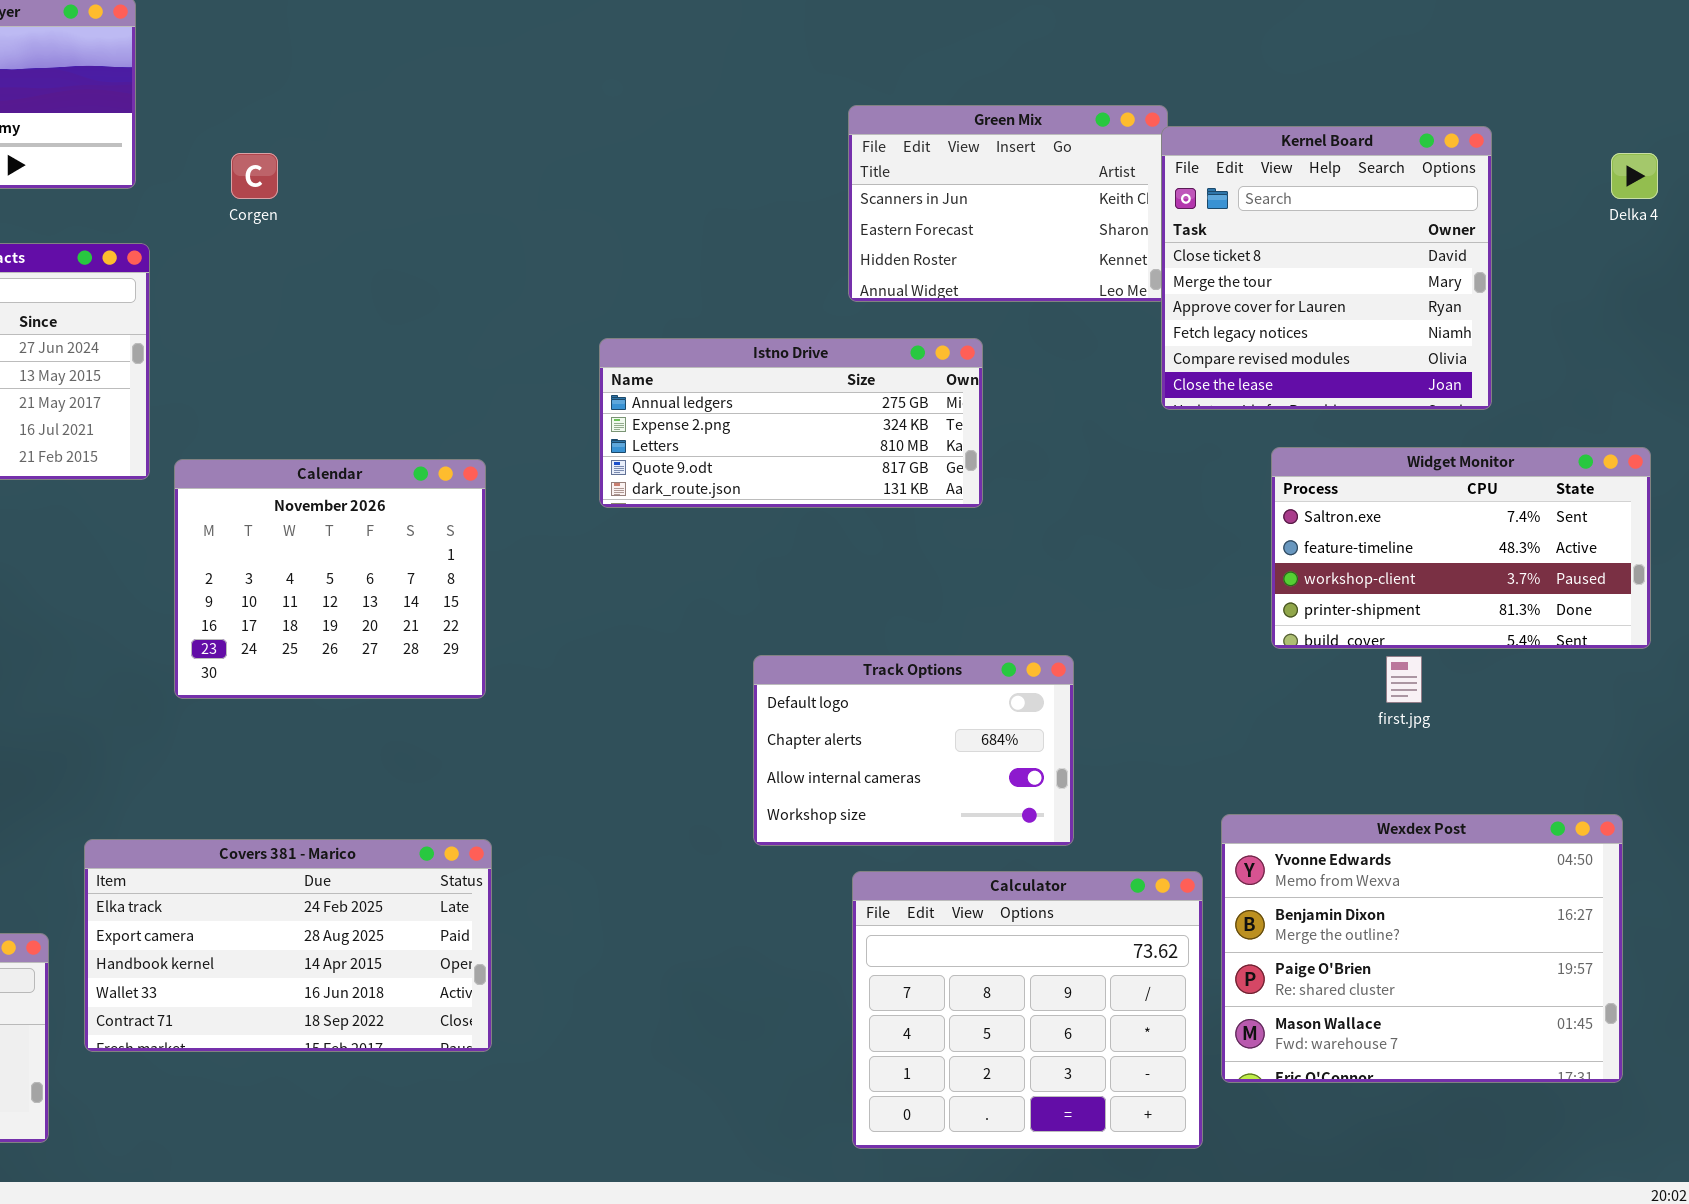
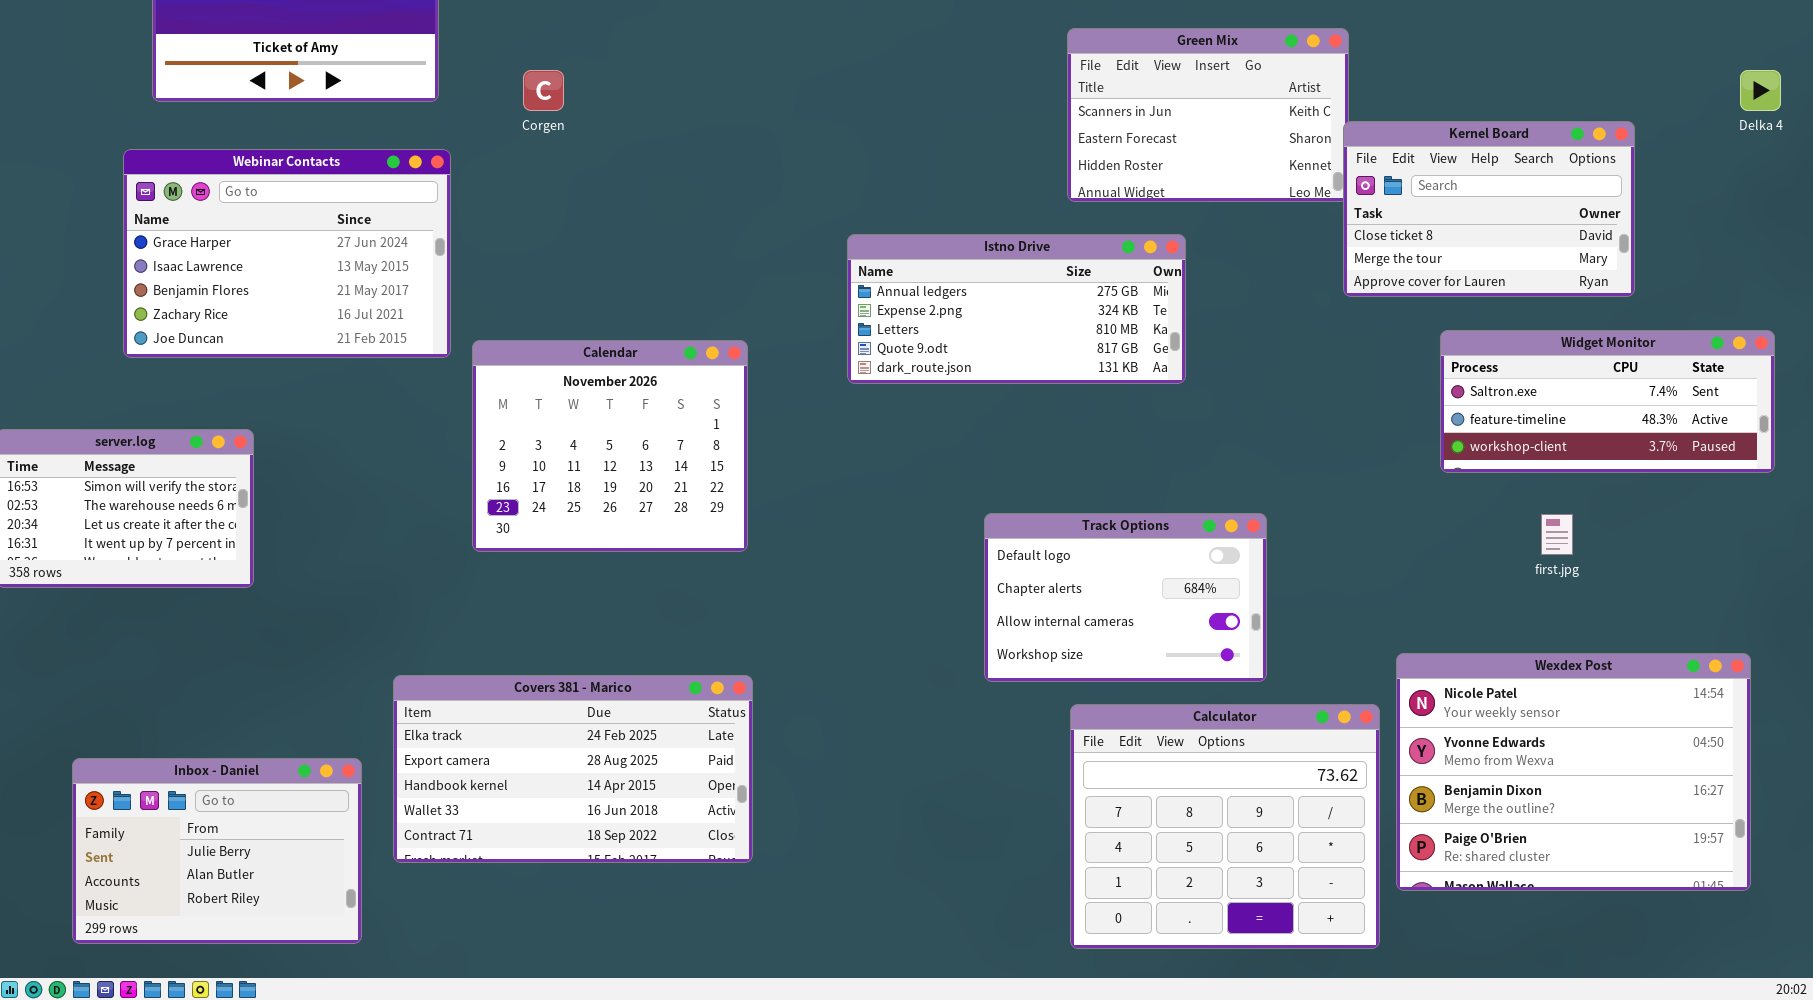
Kernel Board: [1161,126,1492,410] -> [1343,121,1635,297], resized
Widget Monitor: [1271,447,1651,649] -> [1440,330,1775,473], resized
Wexdex Post: [1221,814,1623,1083] -> [1396,653,1751,891], scrolled up 1 row

